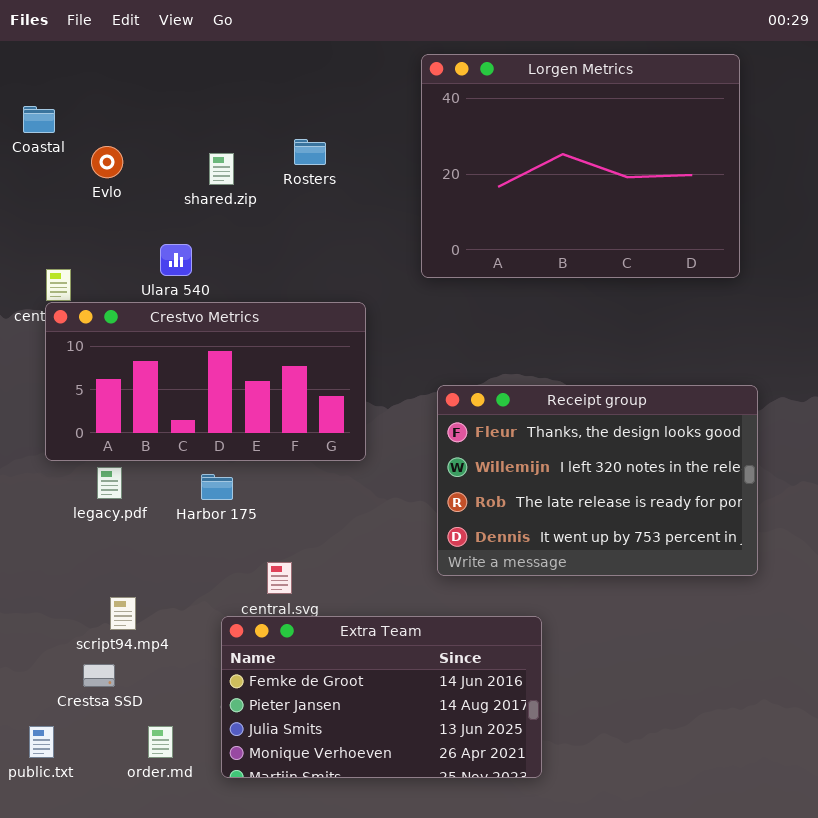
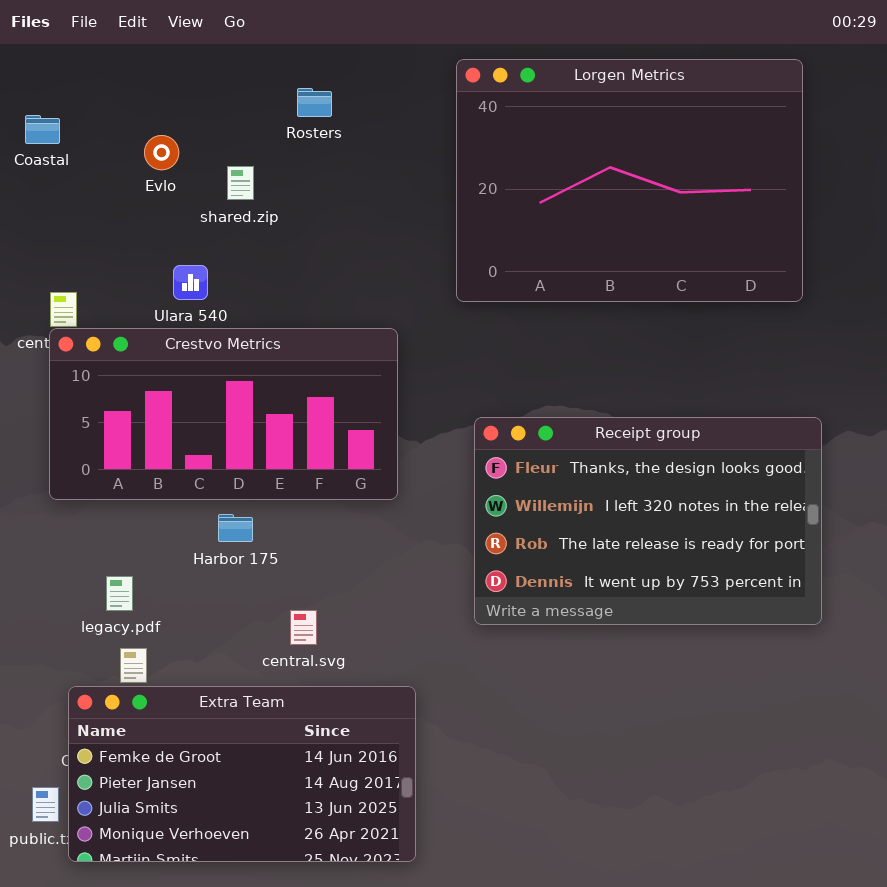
Rosters: [294,139,326,165] -> [297,88,332,117], moved
Evlo: [91,146,123,178] -> [144,135,179,170], moved
legacy.pdf: [97,467,122,499] -> [106,576,133,611], moved
Extra Team: [221,616,542,778] -> [68,686,416,862], moved

